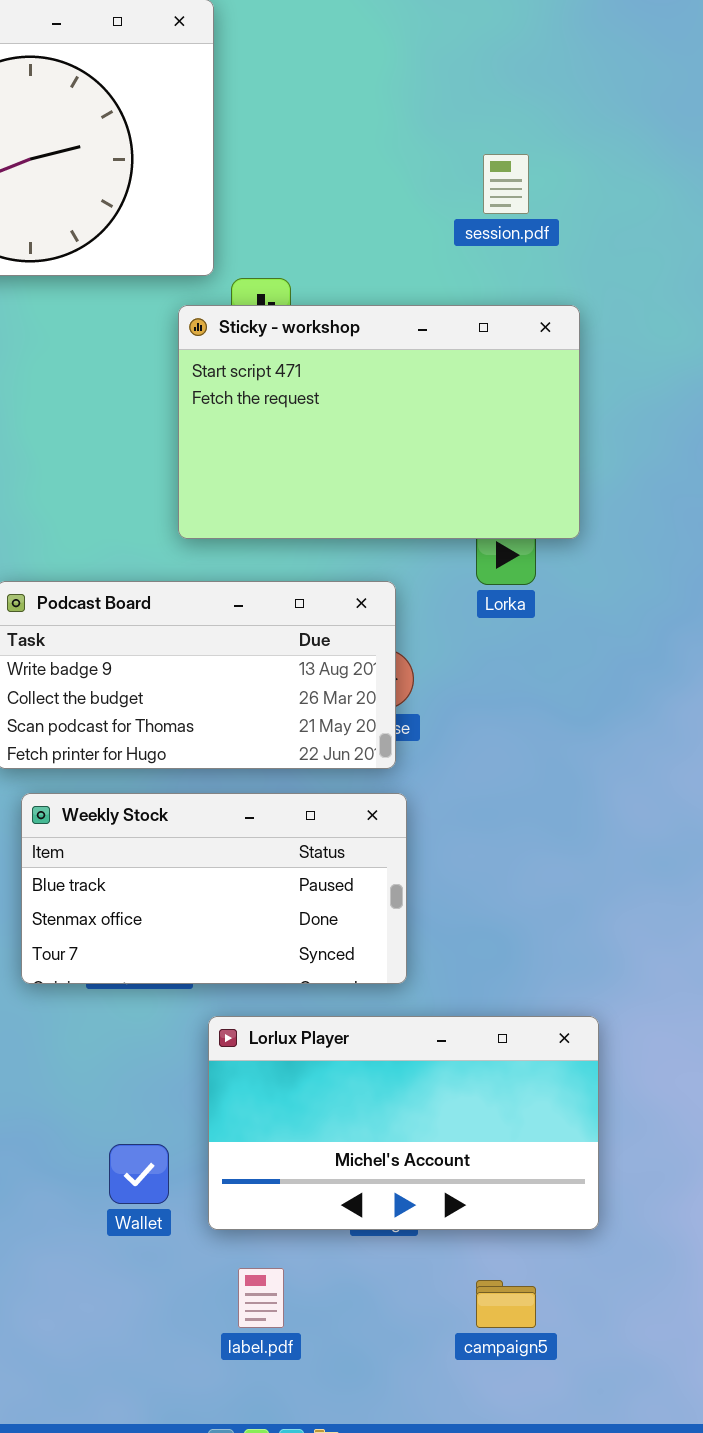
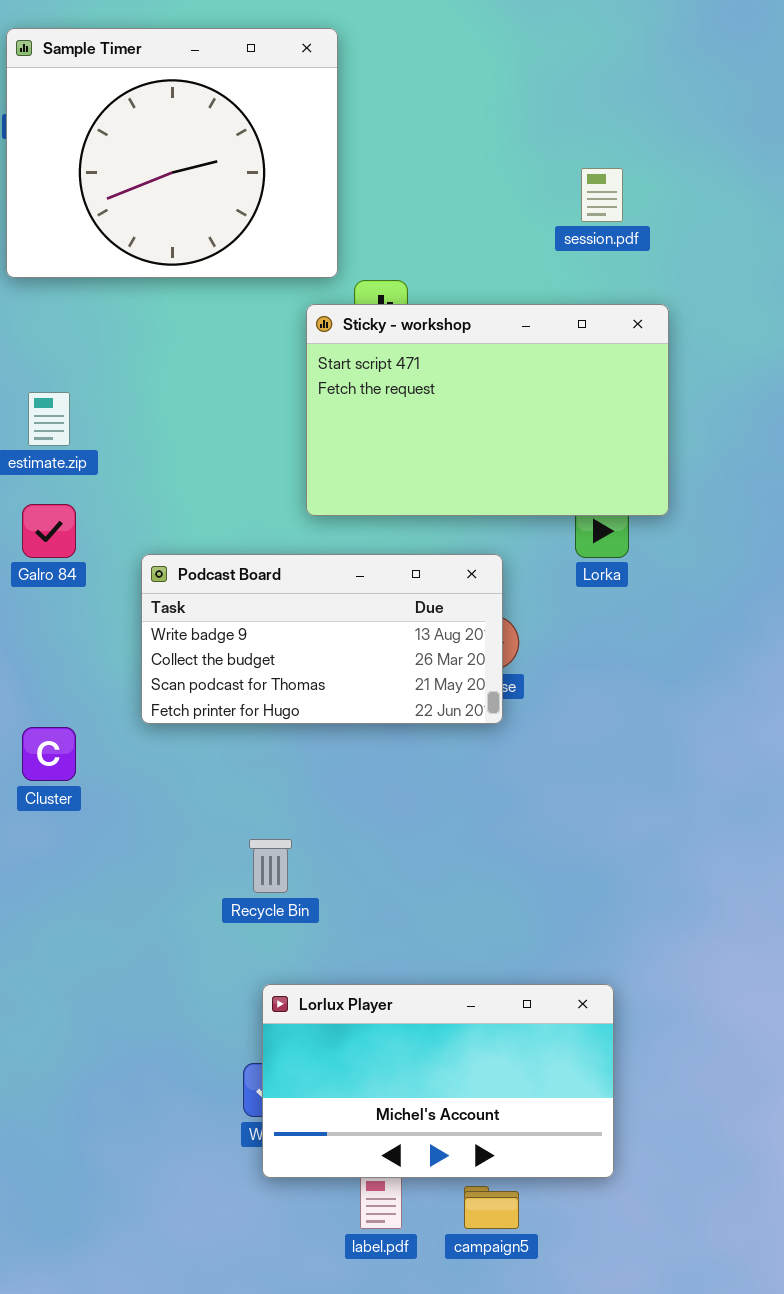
Weekly Stock: [21,793,407,984] -> none, closed
Lorlux Player: [208,1016,599,1230] -> [262,984,614,1178], moved
campaign5: [476,1280,536,1328] -> [464,1186,519,1229], moved

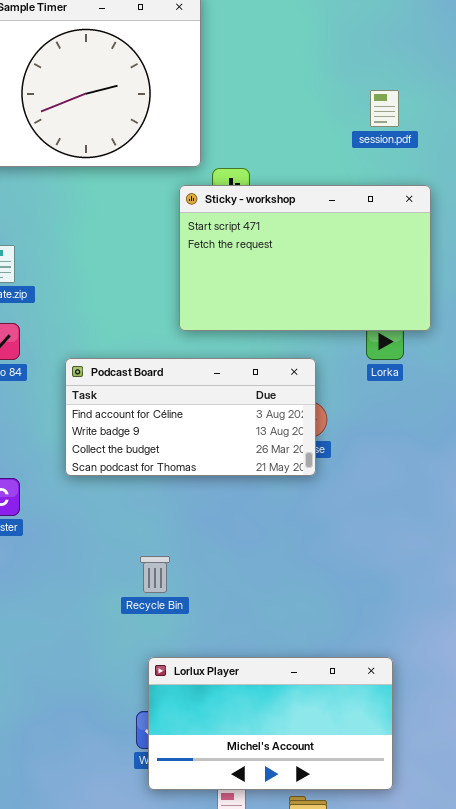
Podcast Board: [141,554,503,724] -> [65,358,316,476], scrolled up 1 row

